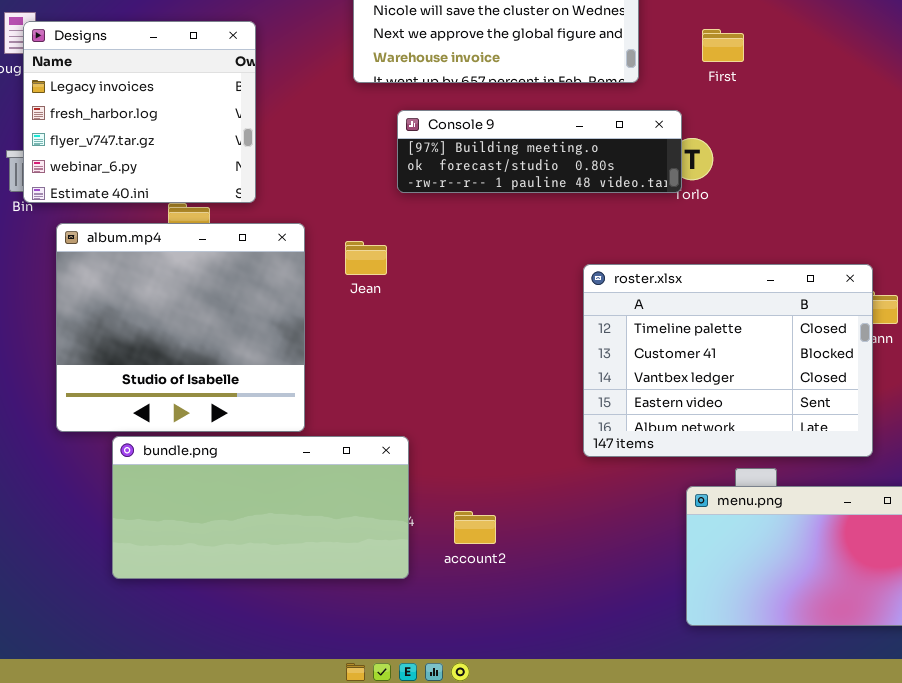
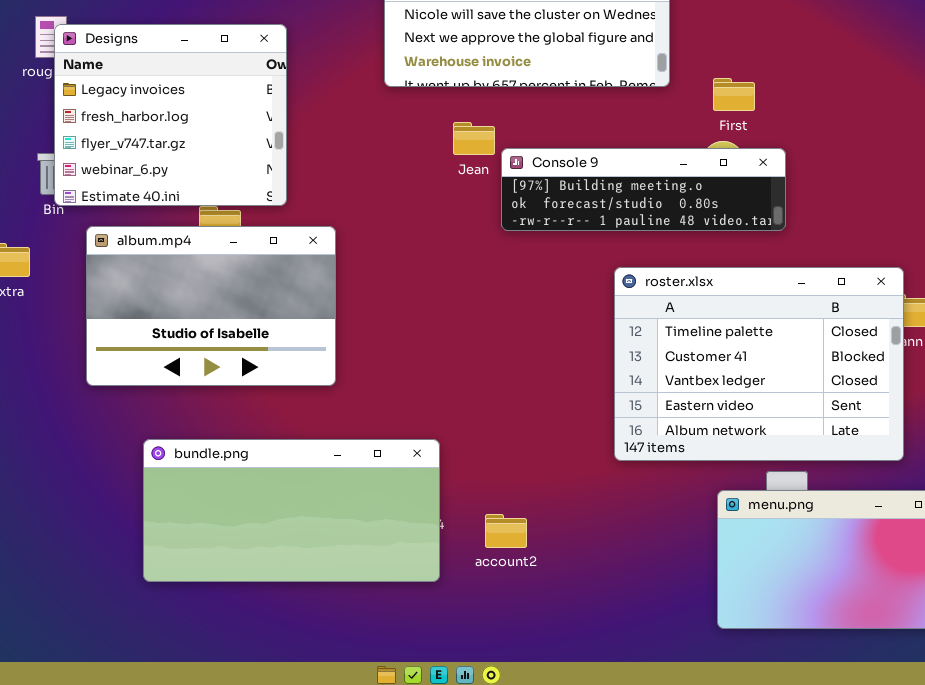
First: [702,29,744,62] -> [713,78,755,111], moved
Console 9: [397,110,682,193] -> [501,148,786,231], moved
album.mp4: [56,223,305,432] -> [86,226,336,386], resized
Jean: [345,241,387,275] -> [453,122,495,155], moved

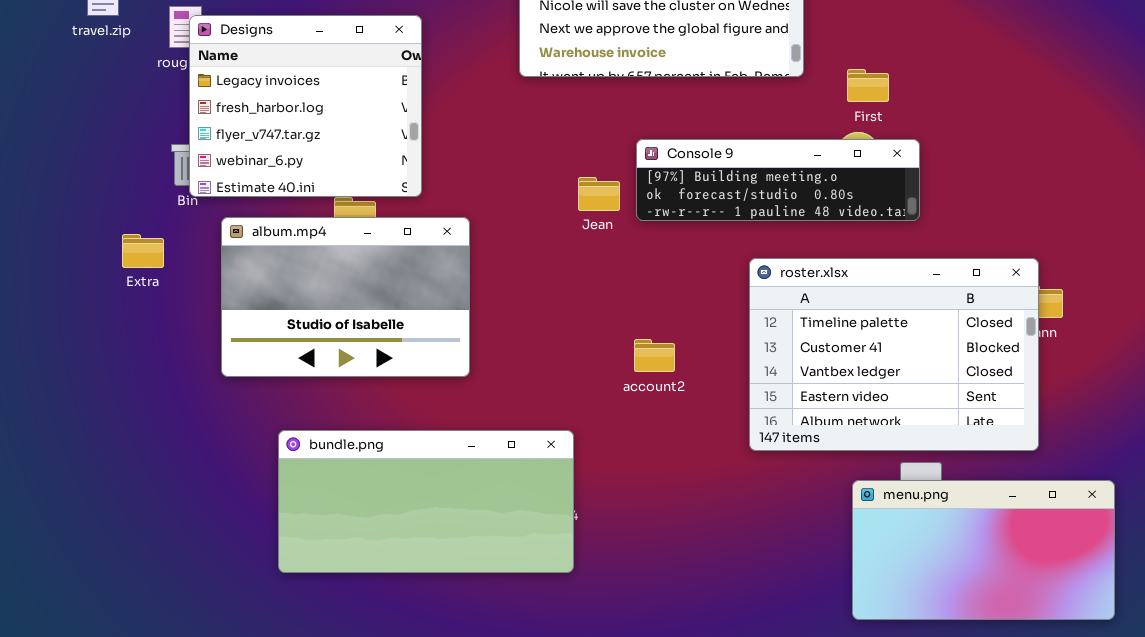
Jean: [453,122,495,155] -> [578,177,620,211], moved
account2: [485,514,527,548] -> [634,339,675,372], moved

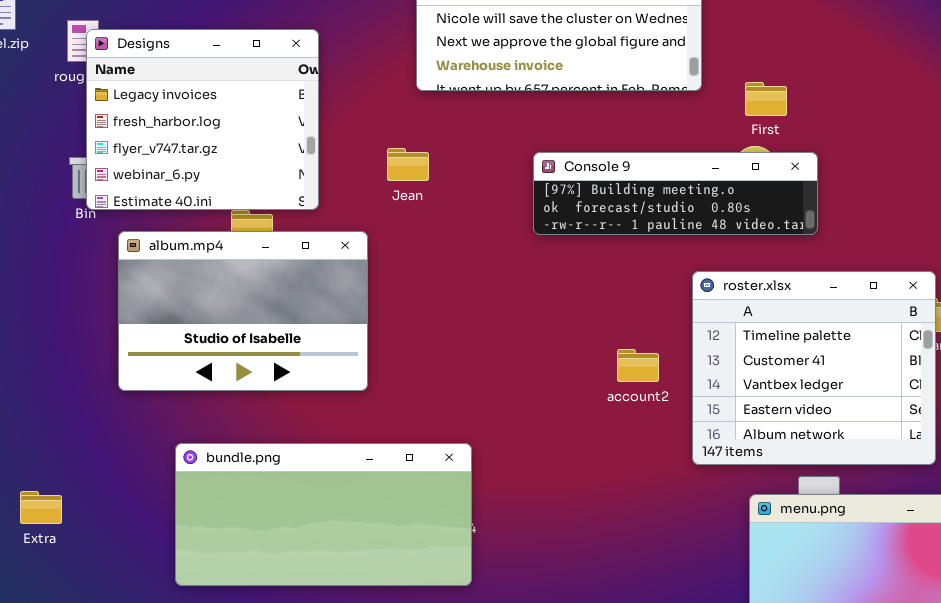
Jean: [578,177,620,211] -> [387,148,429,181], moved
Extra: [122,234,164,268] -> [20,491,62,524], moved
roster.xlsx: [749,258,1039,451] -> [692,271,936,465], resized
account2: [634,339,675,372] -> [617,349,659,382], moved

